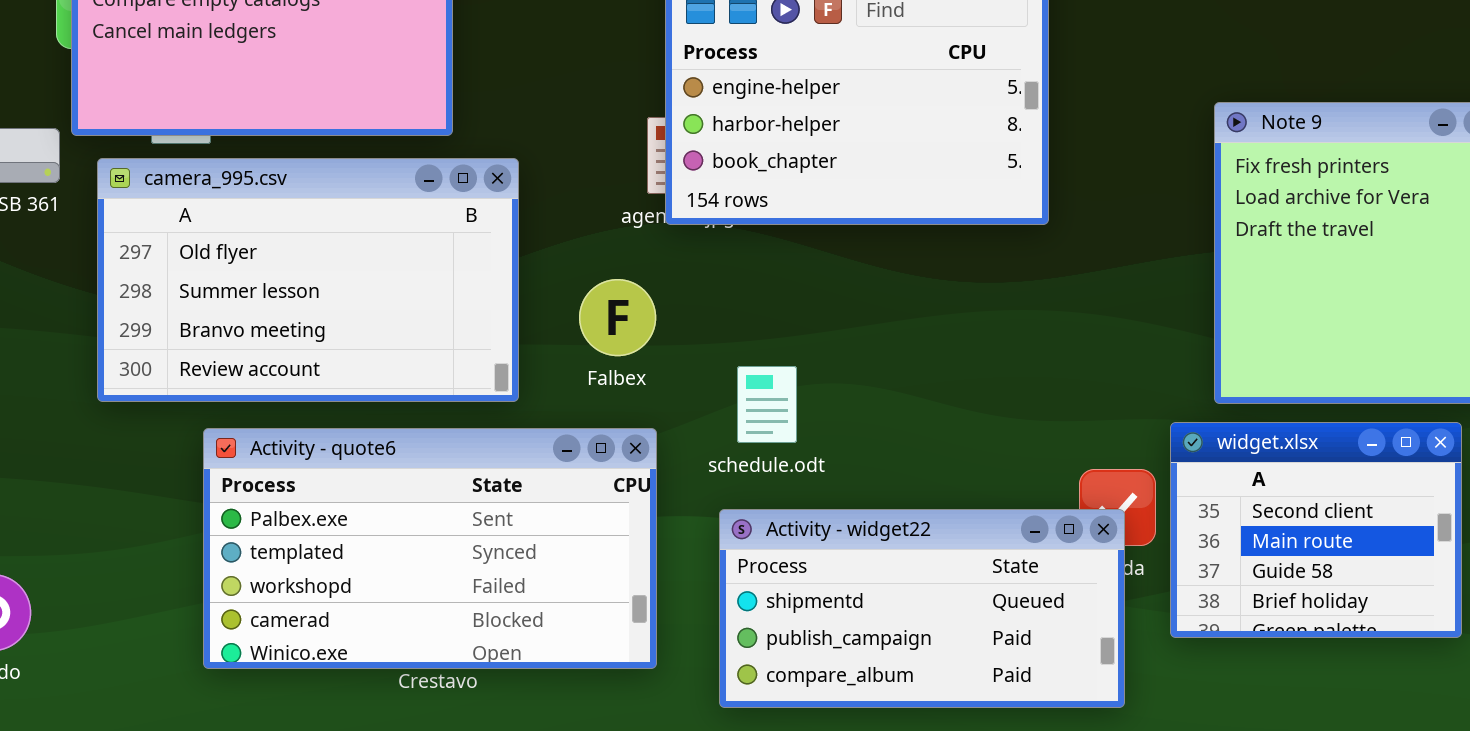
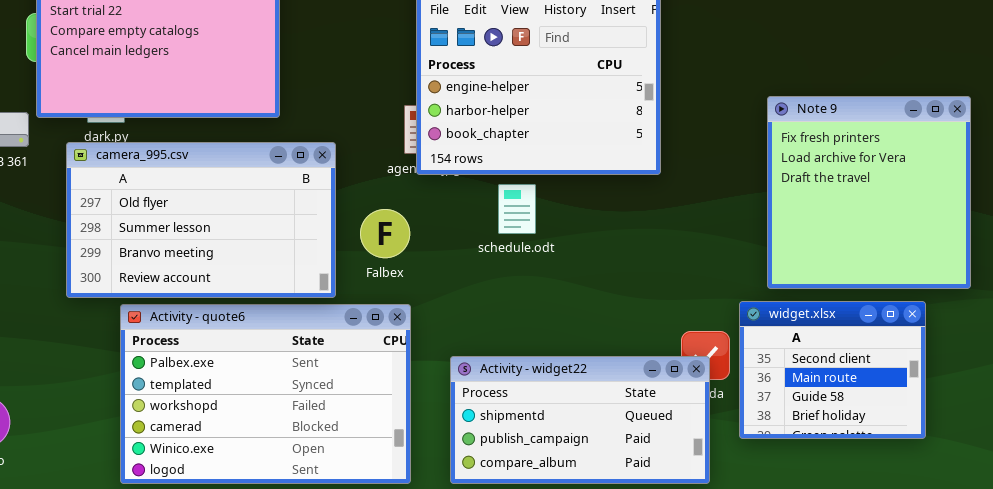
camera_995.csv: [97,158,519,402] -> [66,142,336,298], moved
schedule.odt: [737,366,797,443] -> [498,184,536,234], moved
Activity - quote6: [203,428,657,669] -> [120,304,411,484], resized

